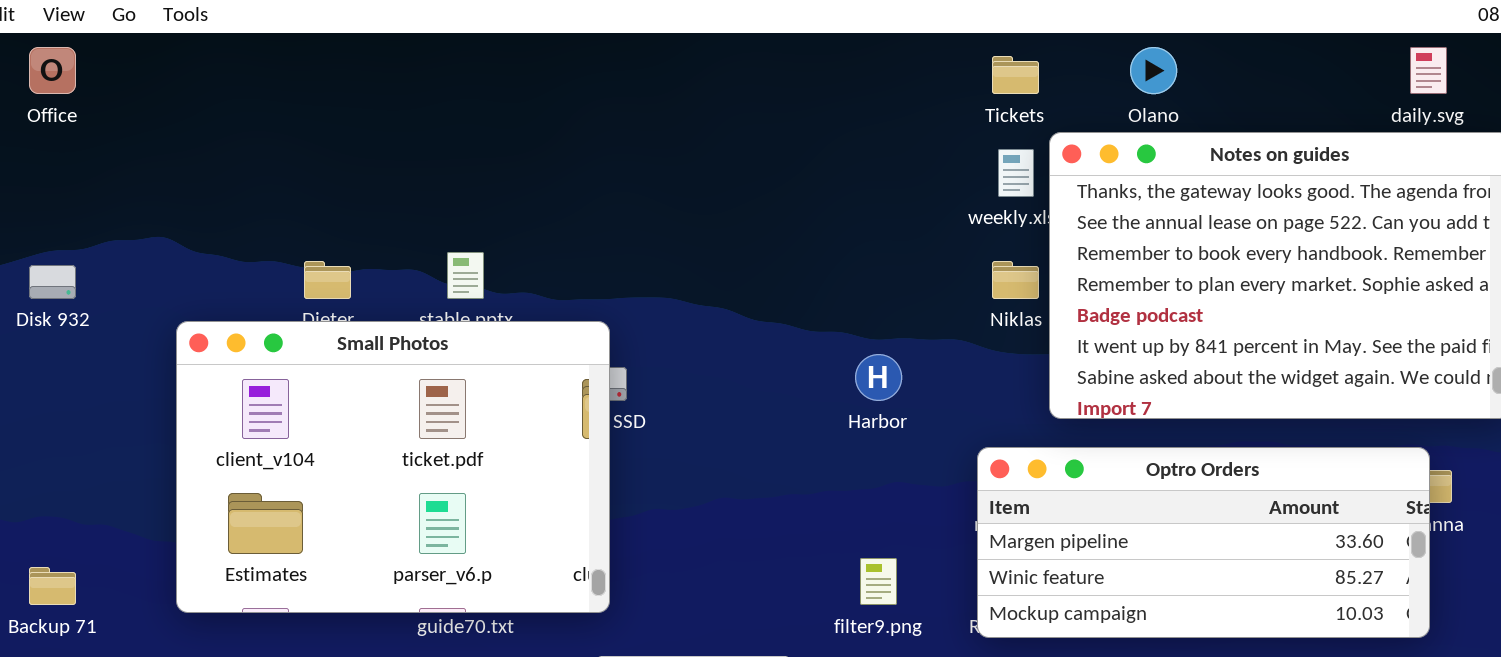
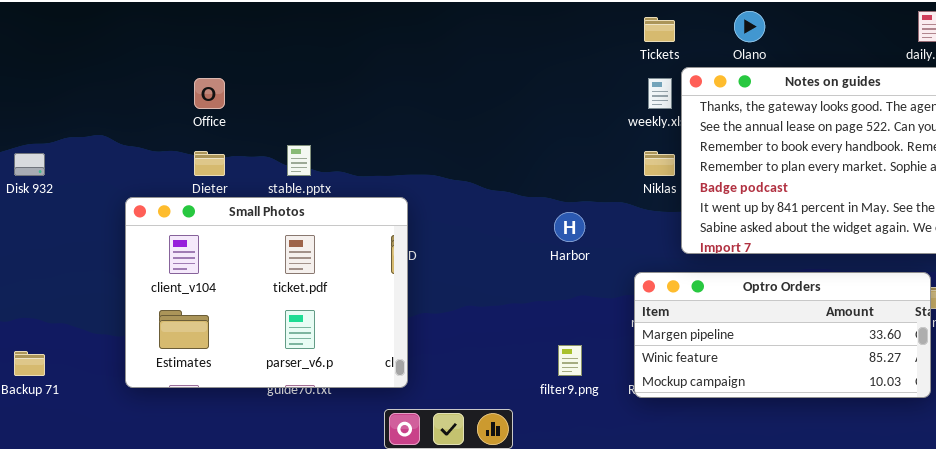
Office: [29,47,76,94] -> [194,78,225,109], moved
Small Photos: [176,321,610,613] -> [125,197,408,388], moved

